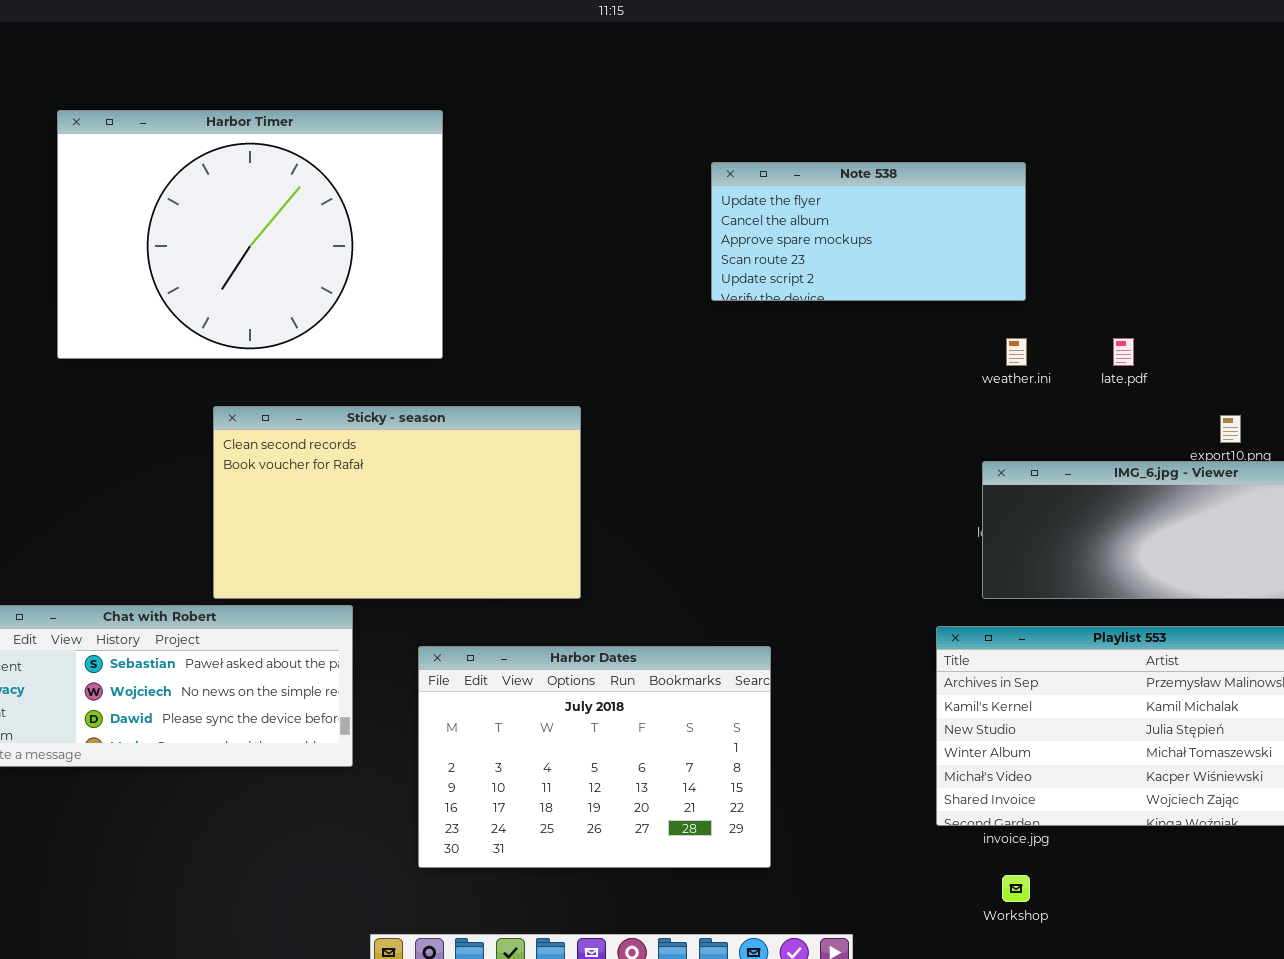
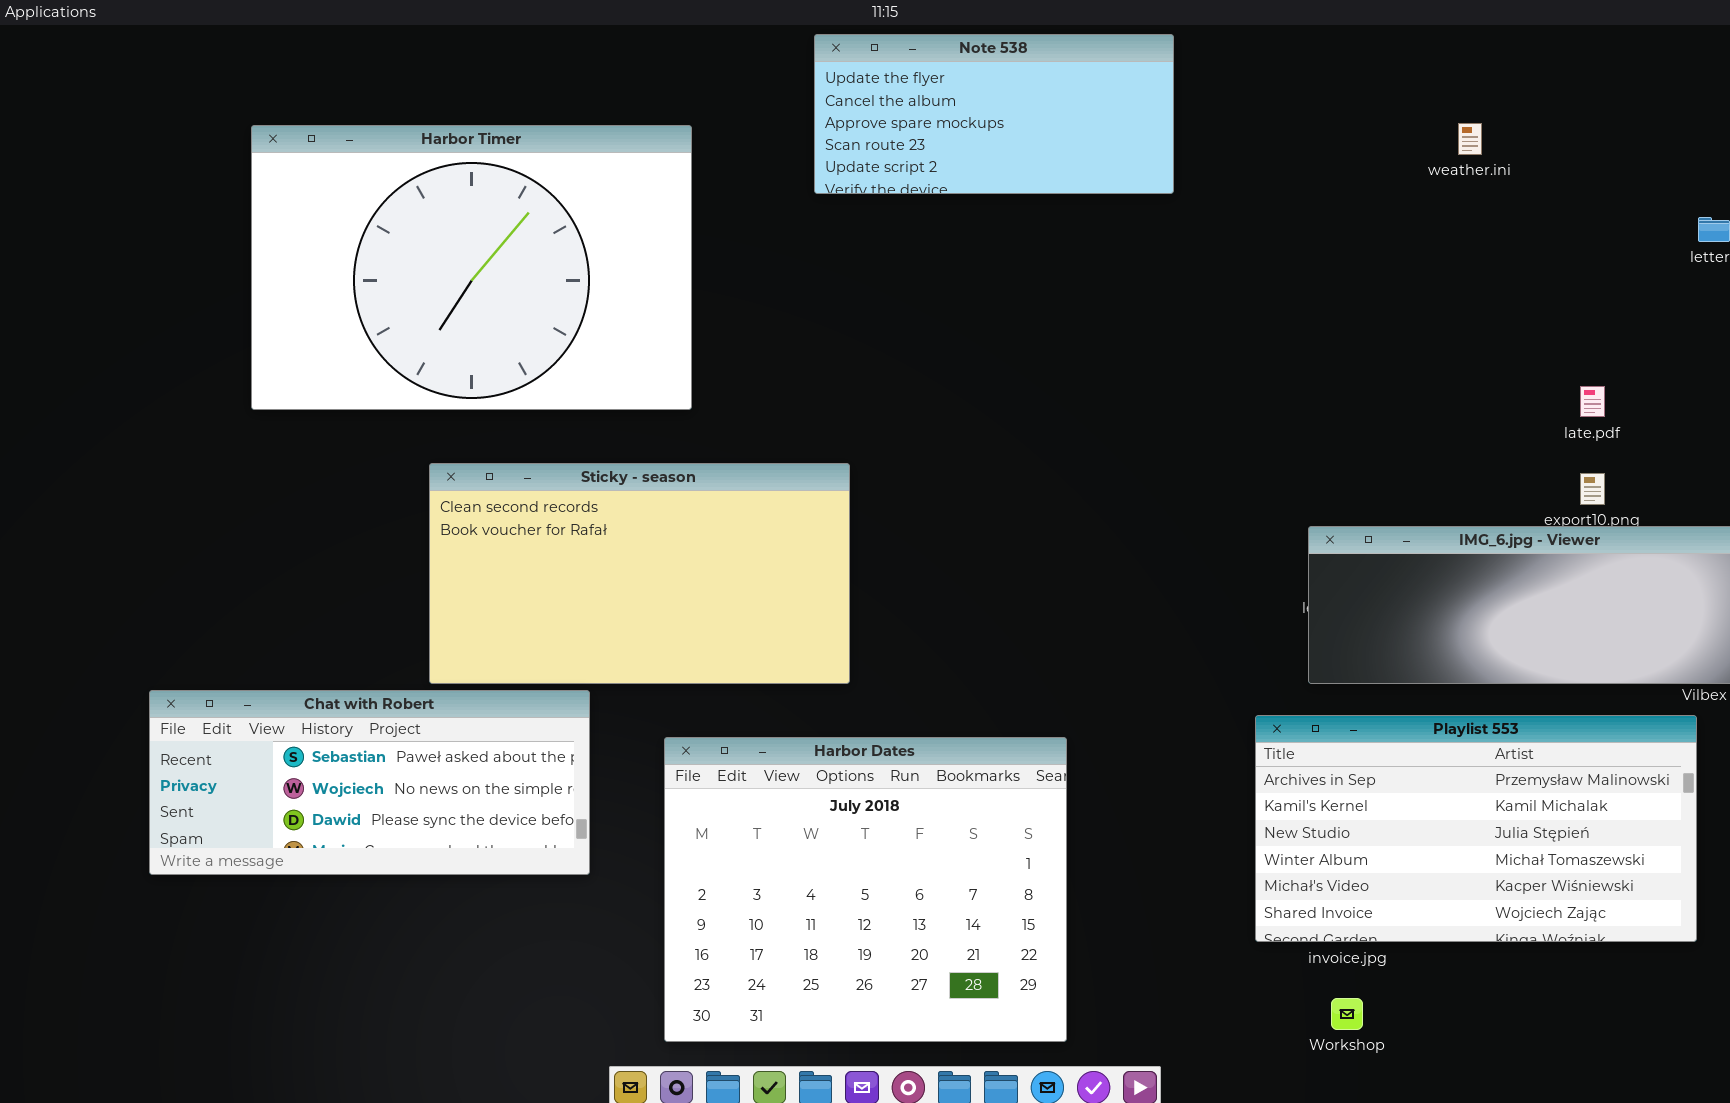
Note 538: [711,162,1026,301] -> [814,34,1174,194], moved
weather.ini: [1006,338,1027,366] -> [1458,123,1482,155], moved
late.pdf: [1113,338,1134,366] -> [1580,386,1605,417], moved
Harbor Dates: [418,646,771,868] -> [664,737,1067,1042], resized

